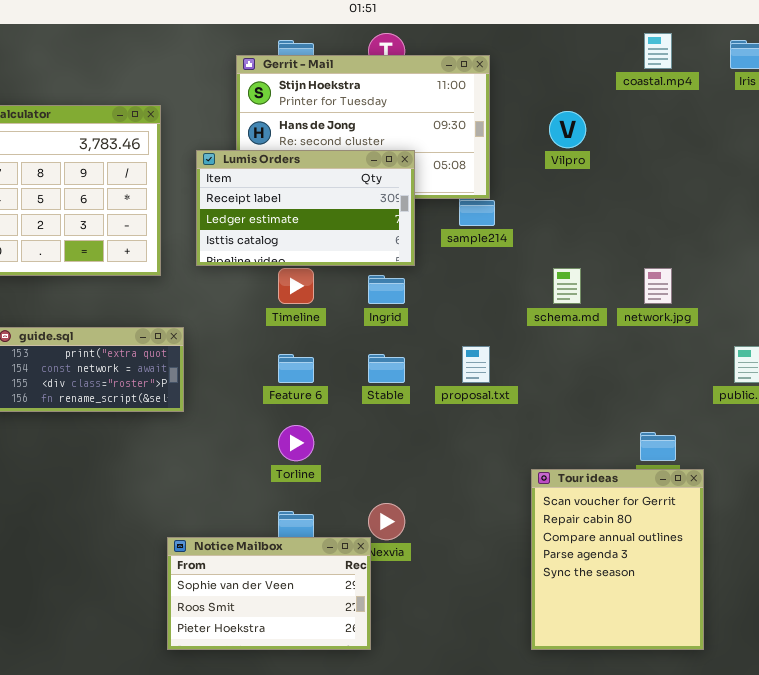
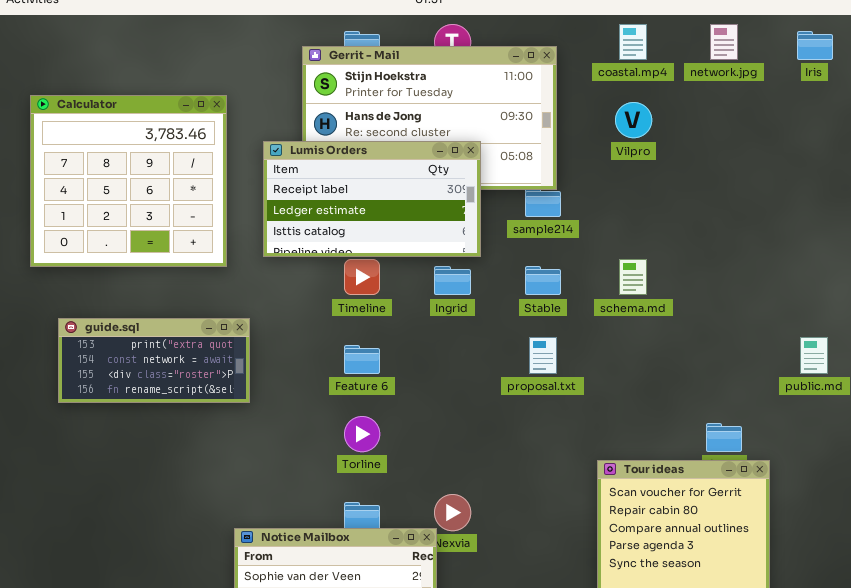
coastal.mp4: [644,33,672,69] -> [619,24,647,60], moved
network.jpg: [644,268,672,304] -> [710,24,738,60], moved
Stable: [368,354,405,383] -> [525,266,561,295], moved

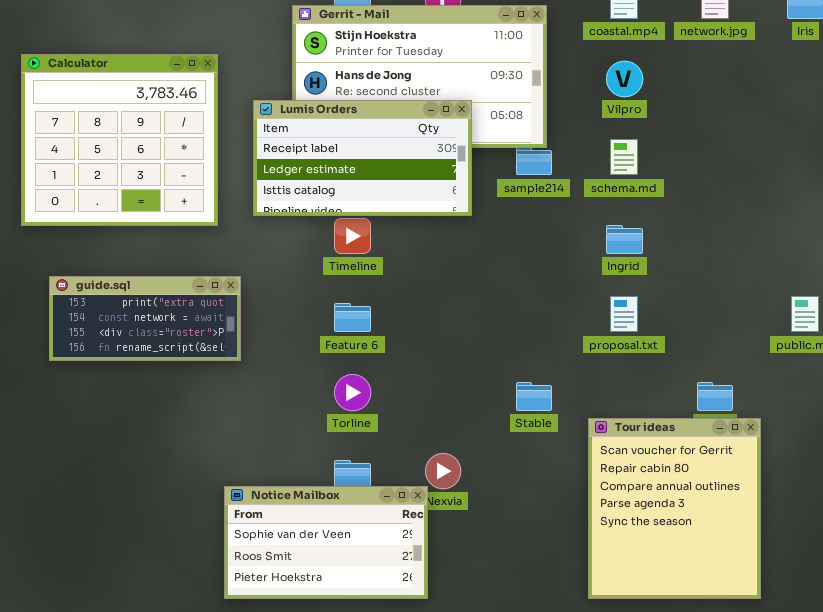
schema.md: [619,259,647,295] -> [610,139,638,175], moved
Ingrid: [434,266,471,295] -> [606,225,643,254], moved
Stable: [525,266,561,295] -> [516,382,552,411], moved
proposal.txt: [529,337,557,374] -> [610,296,638,332], moved

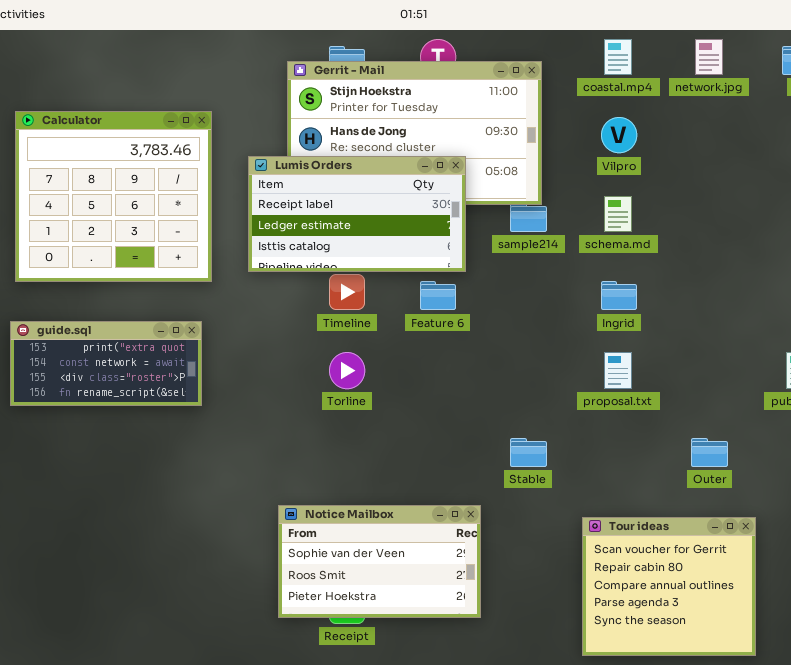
guide.sql: [49,276,241,361] -> [10,321,202,406], moved
Feature 6: [334,303,371,332] -> [420,281,456,310], moved
Torline: [334,374,371,411] -> [329,352,365,389], moved
Tour ideas: [588,418,761,599] -> [582,517,756,656], resized
Notice Mailbox: [224,486,428,599] -> [278,505,481,618], moved

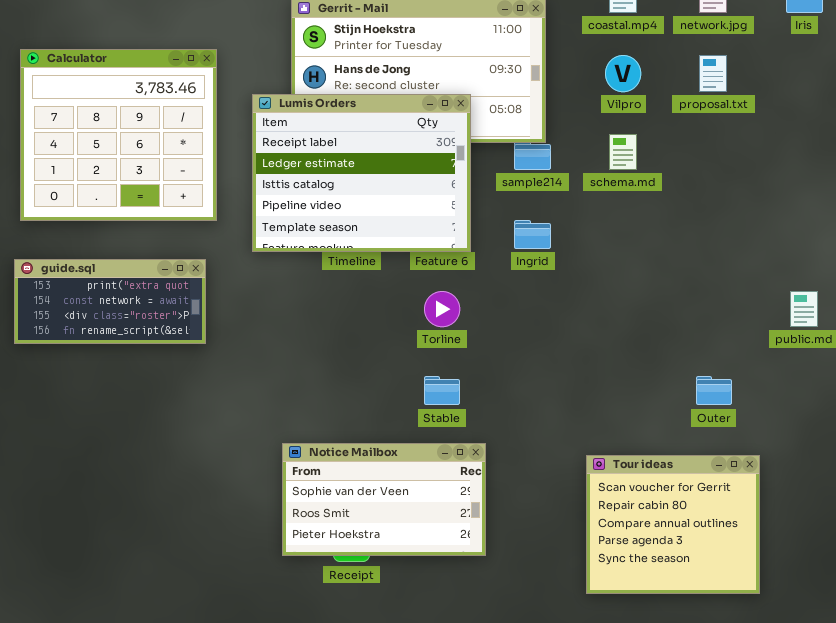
Lumis Orders: [248,156,466,272] -> [252,94,471,252], resized
Ingrid: [601,281,637,310] -> [514,220,551,249], moved
Torline: [329,352,365,389] -> [424,291,460,327], moved
proposal.txt: [604,352,632,389] -> [699,55,727,92], moved
Stable: [510,438,547,467] -> [424,376,460,405], moved

